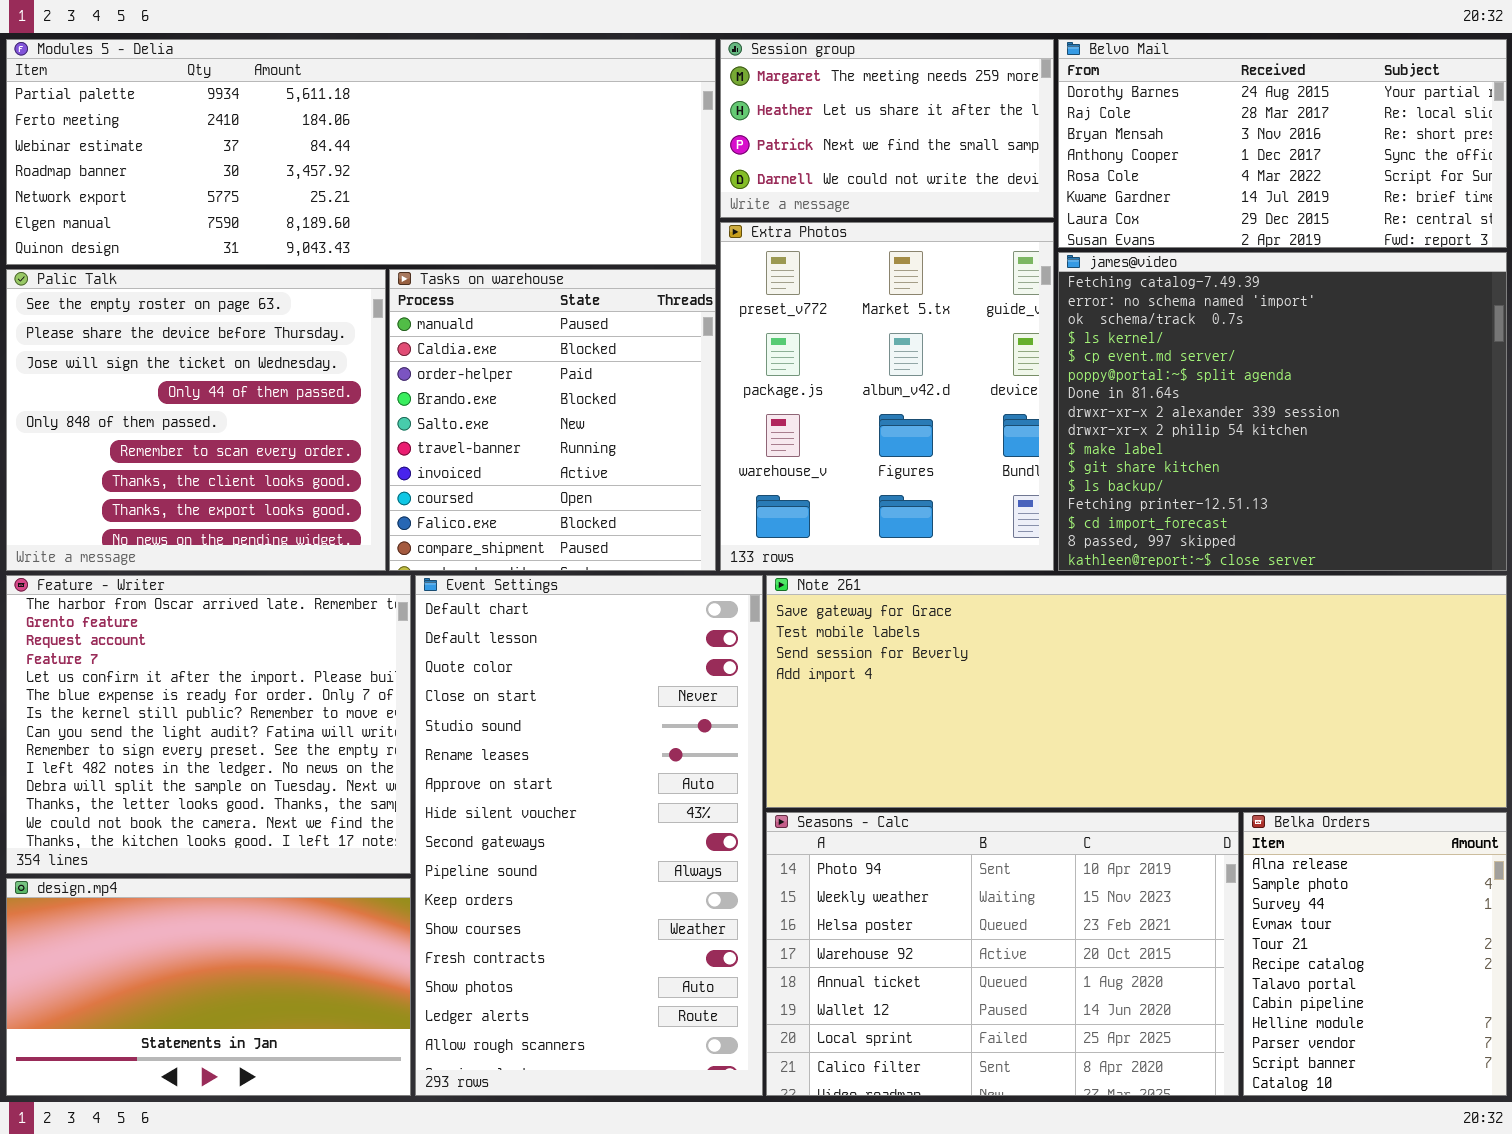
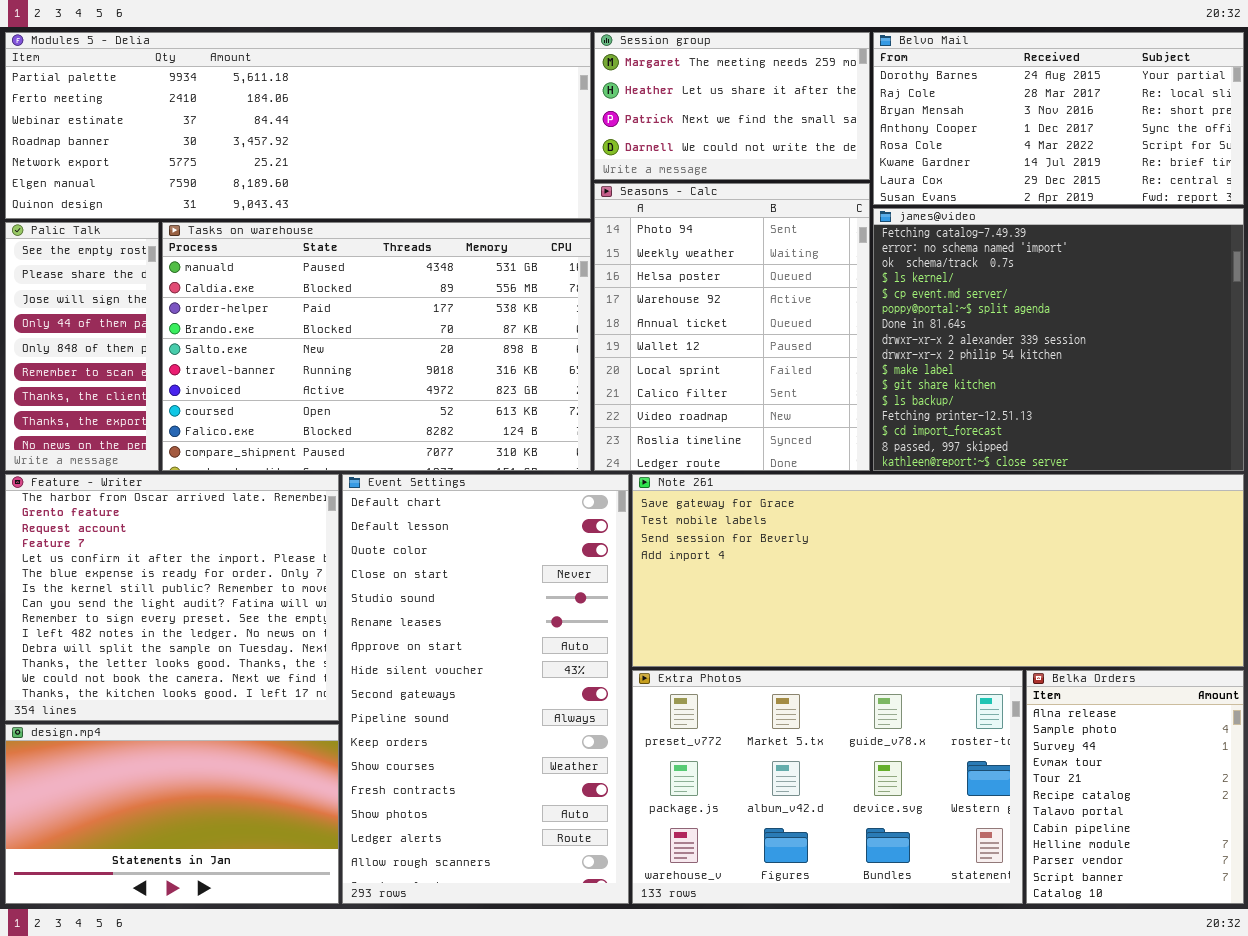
Extra Photos: [720,222,1054,571] -> [632,670,1023,904], moved, resized
Palic Talk: [6,269,386,571] -> [5,222,159,471], resized
Tasks on warehouse: [389,269,716,571] -> [162,222,591,471], resized
Seasons - Calc: [766,812,1239,1096] -> [594,183,870,471], moved, resized

